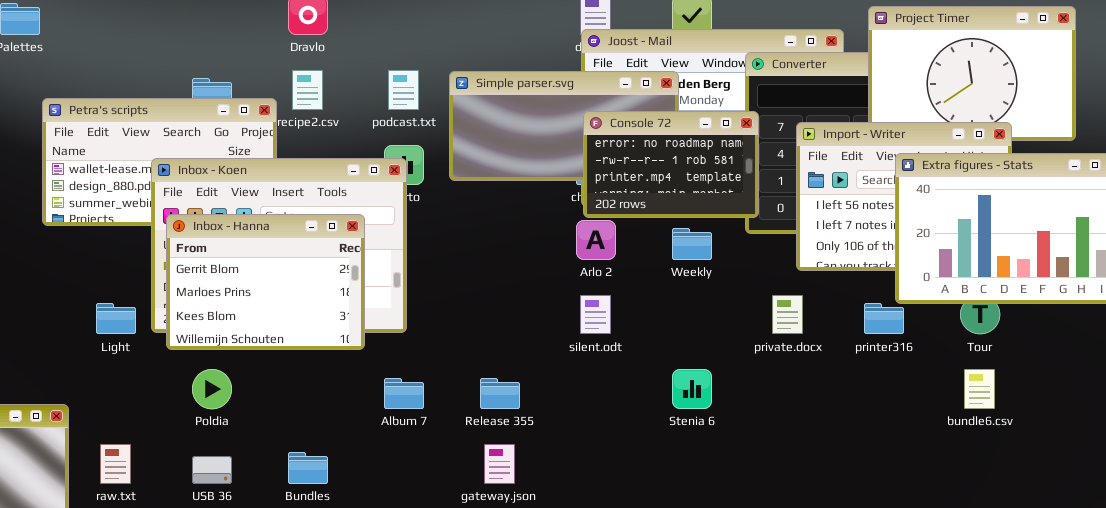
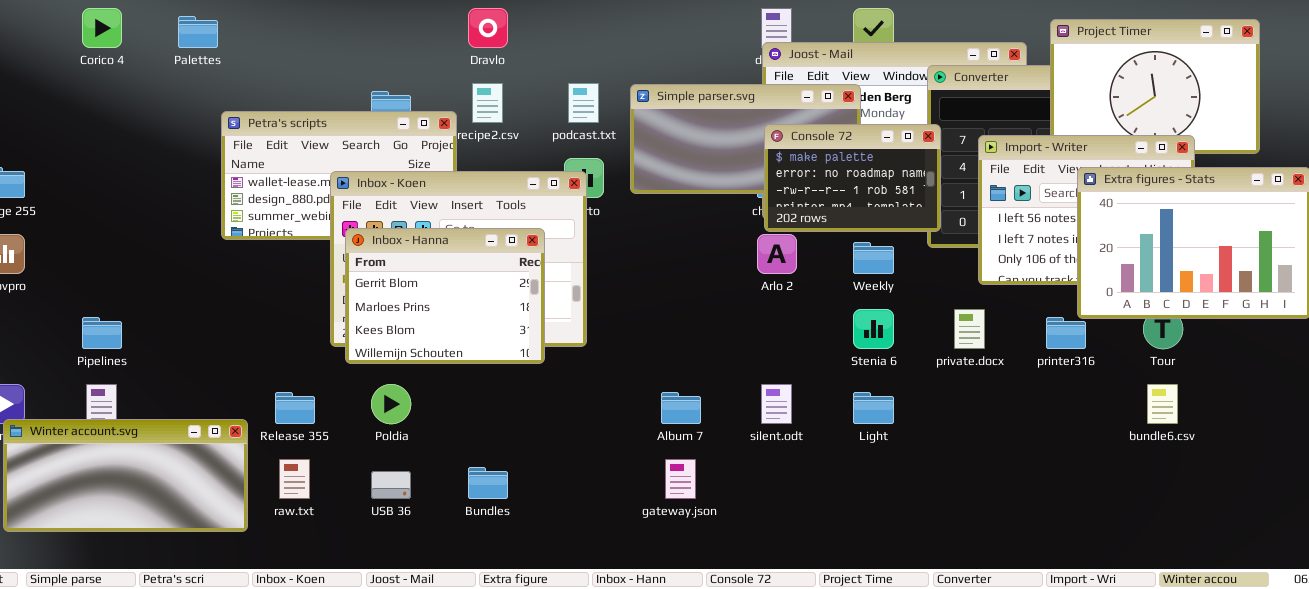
Console 72: [583,111,759,218] -> [764,124,941,232], scrolled up 1 row
silent.odt: [580,295,611,334] -> [761,384,792,424], moved
Light: [96,303,136,334] -> [853,392,894,424], moved
Stenia 6: [672,369,712,409] -> [853,309,894,349], moved
Album 7: [384,378,424,409] -> [661,392,701,424], moved
Release 355: [480,378,520,409] -> [275,392,315,424], moved

